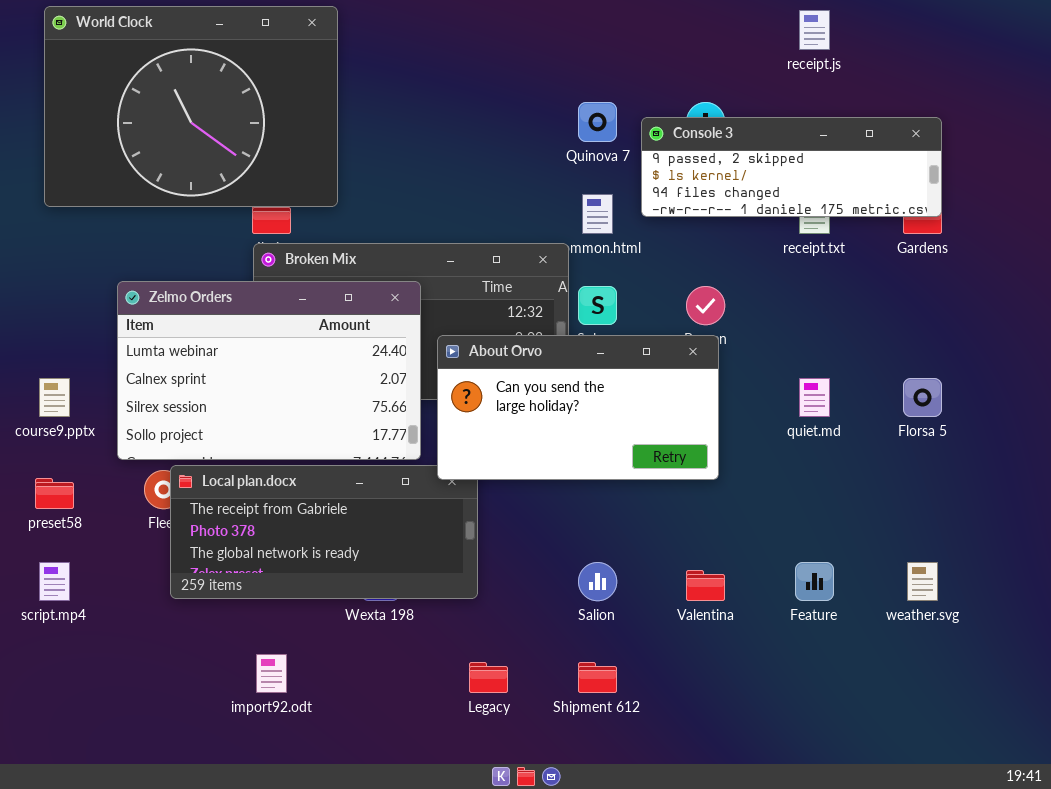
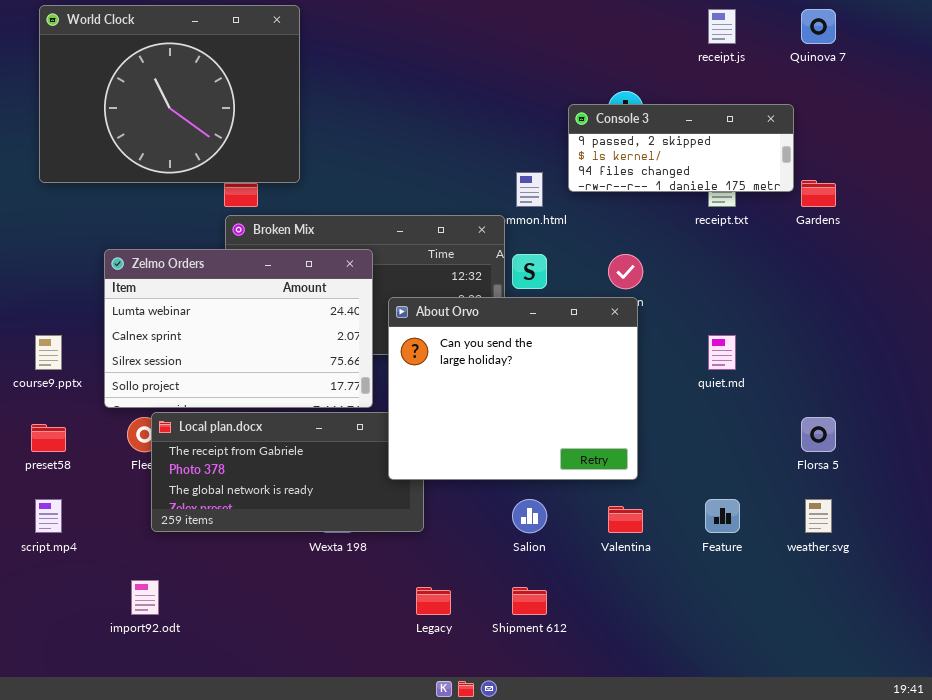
Quinova 7: [578,102,617,142] -> [801,9,836,44], moved
Console 3: [641,117,942,217] -> [568,104,794,192], resized
About Orvo: [437,335,719,480] -> [388,297,638,480], resized
Florsa 5: [903,378,942,417] -> [801,417,836,452], moved
import92.odt: [256,654,287,693] -> [131,580,159,615], moved

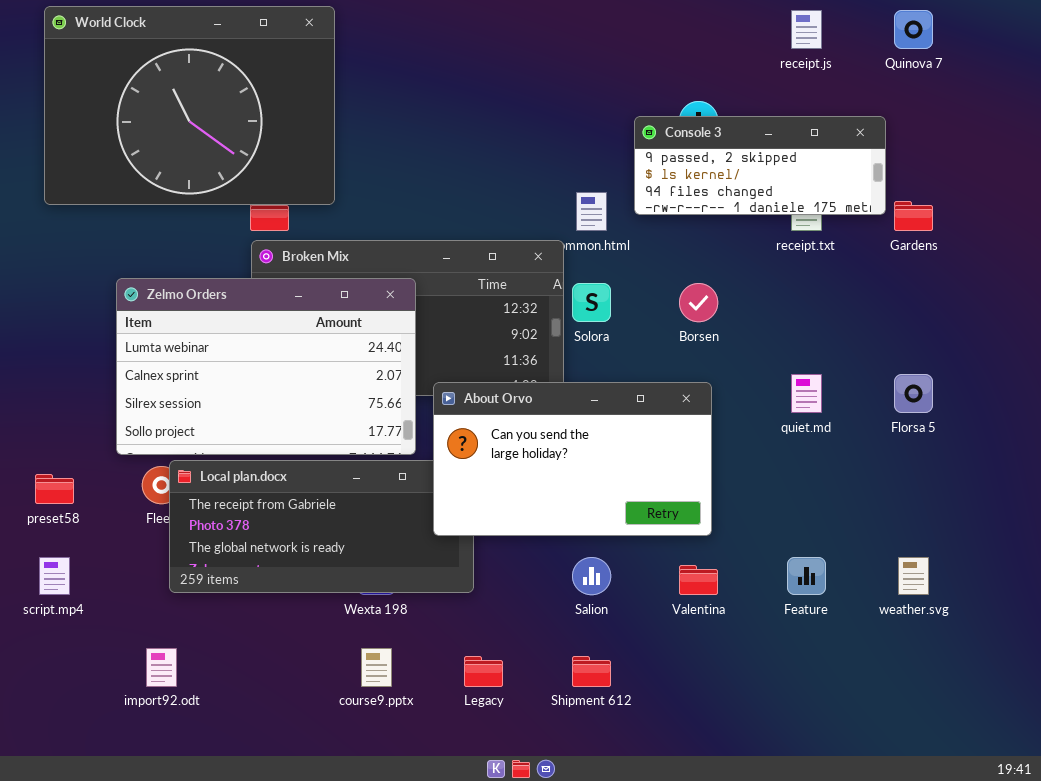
About Orvo: [388,297,638,480] -> [433,382,712,536], resized
course9.pptx: [35,335,62,370] -> [361,648,392,687], moved
Florsa 5: [801,417,836,452] -> [894,374,933,413], moved

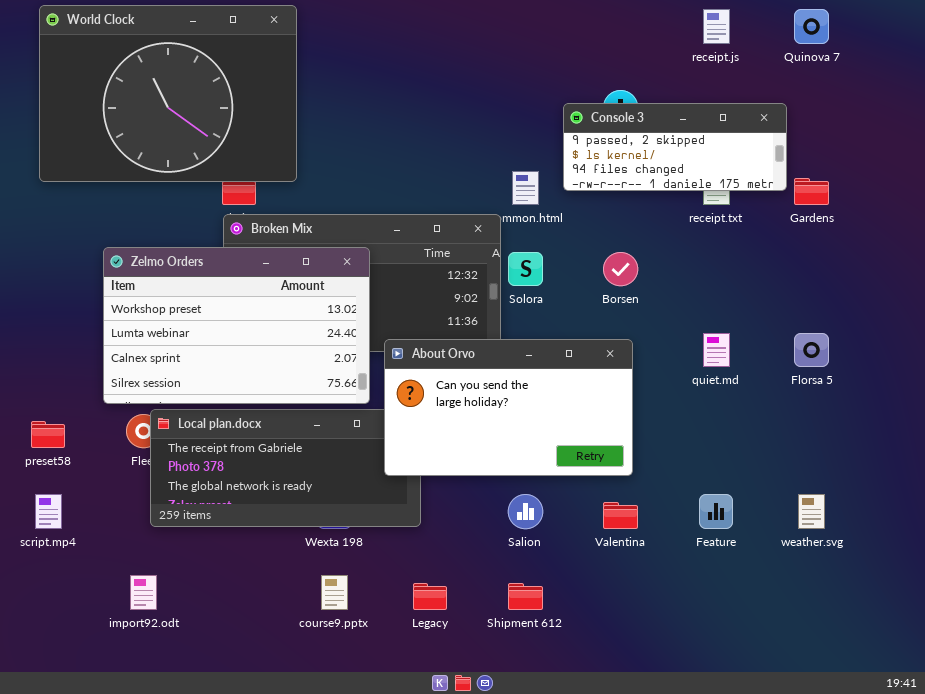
Zelmo Orders: [116,278,416,455] -> [103,247,370,404], scrolled up 1 row

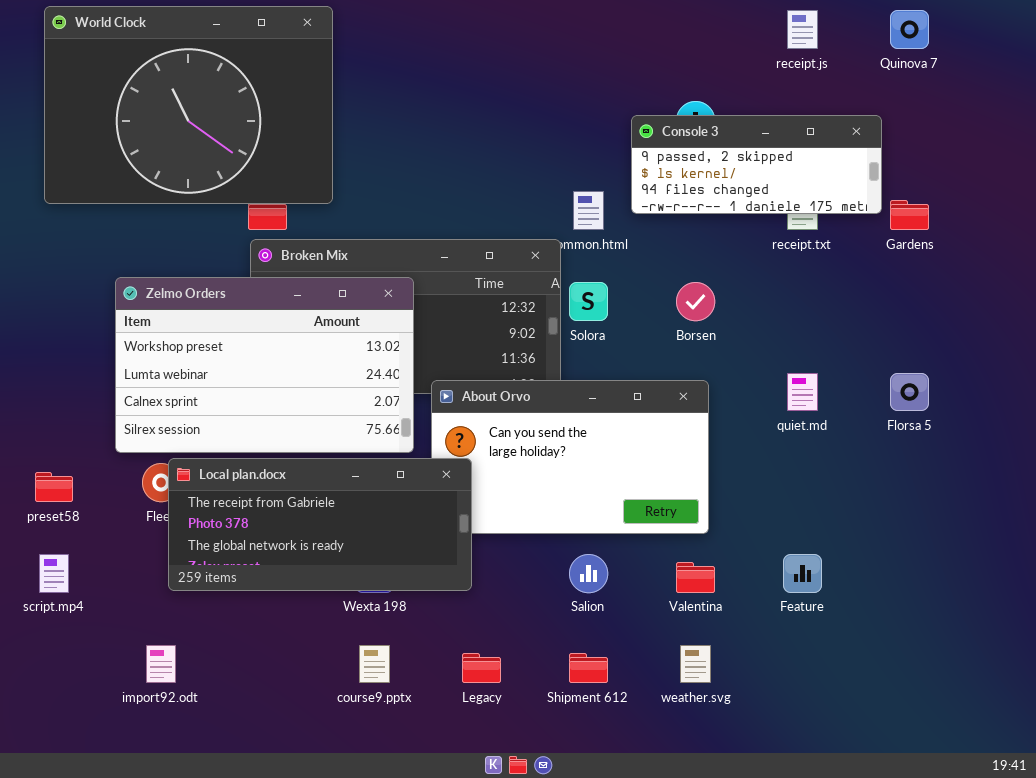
Local plan.docx: [150,409,421,527] -> [168,458,472,591], raised
weather.svg: [798,494,825,529] -> [680,645,711,683], moved

